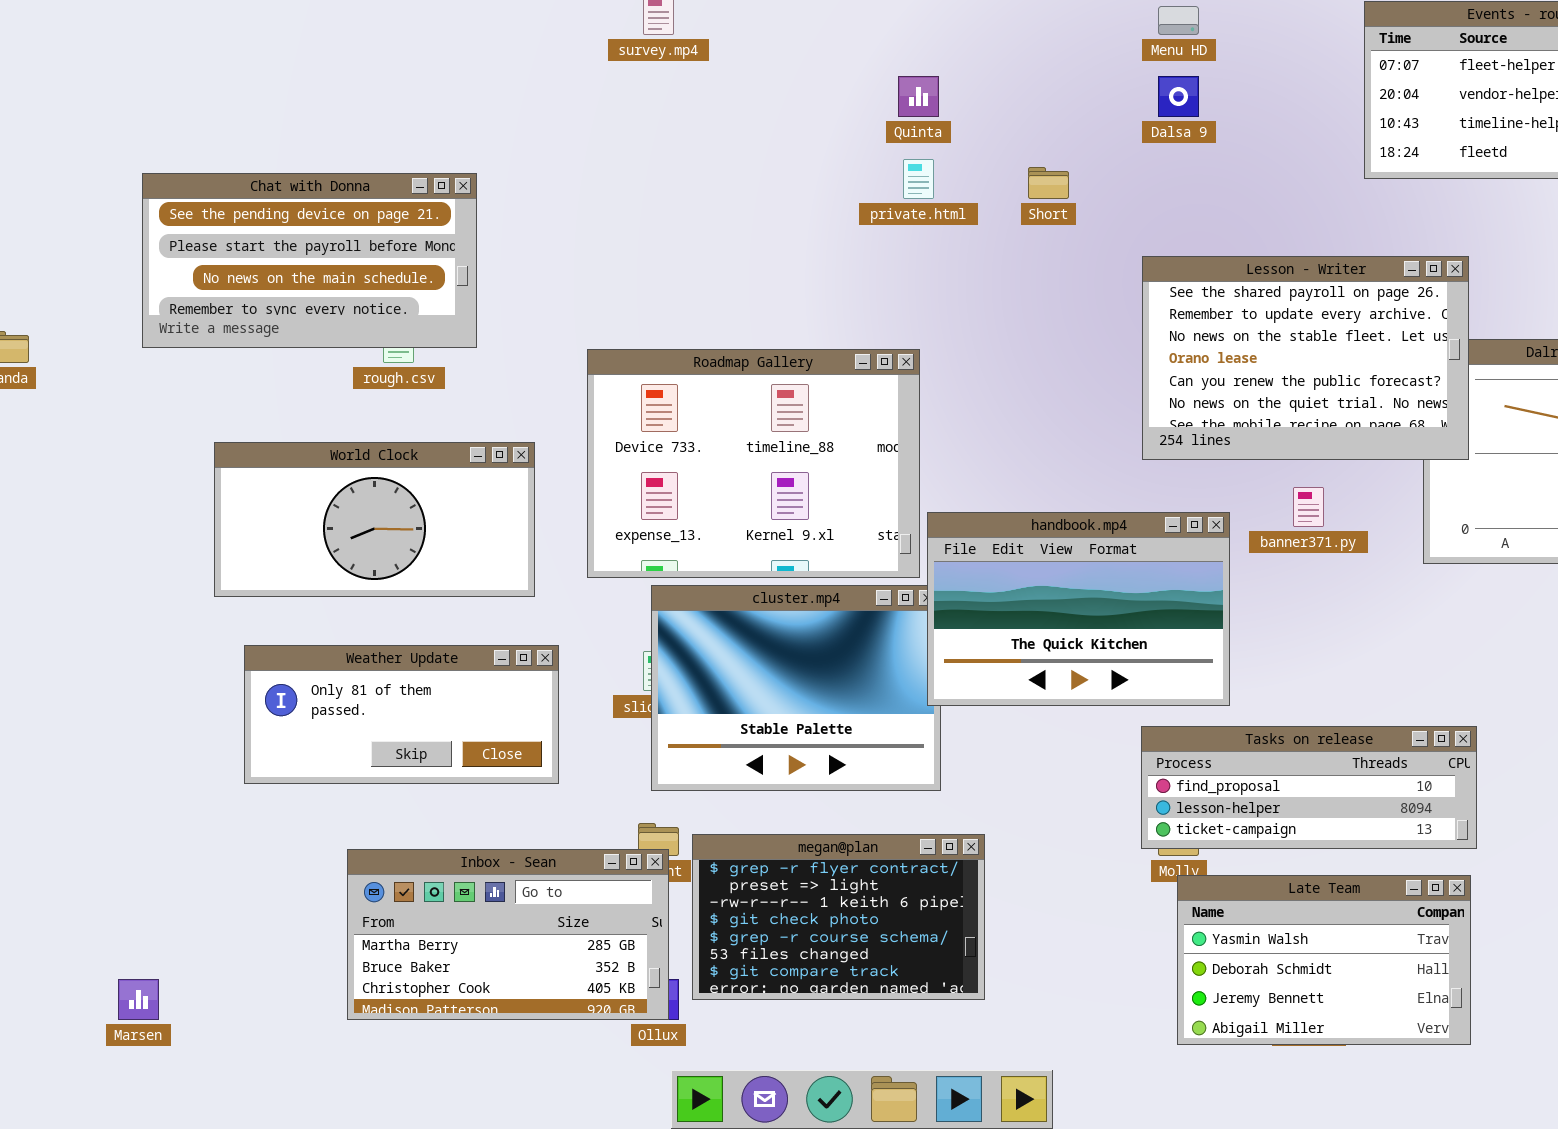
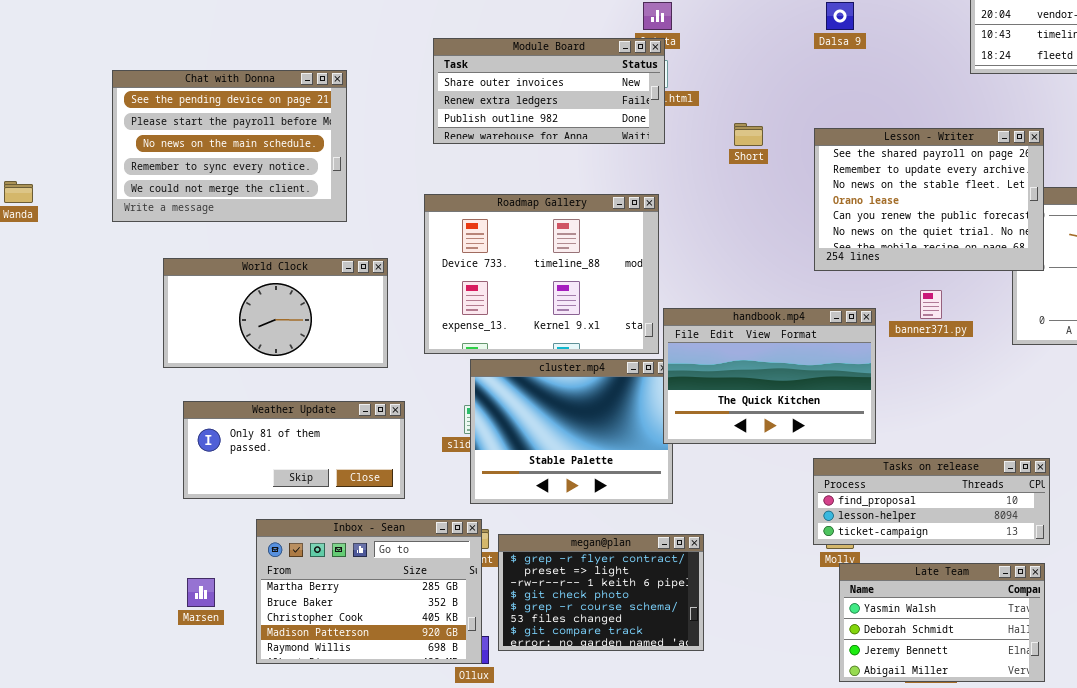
Module Board: none -> [433,38,665,144], opened
Short: [1028,167,1069,199] -> [734,123,763,146], moved
Chat with Donna: [142,173,477,348] -> [112,70,347,222], resized
Inbox - Sean: [347,849,669,1020] -> [256,519,482,664], resized
Marsen: [118,979,159,1020] -> [187,578,215,607], moved

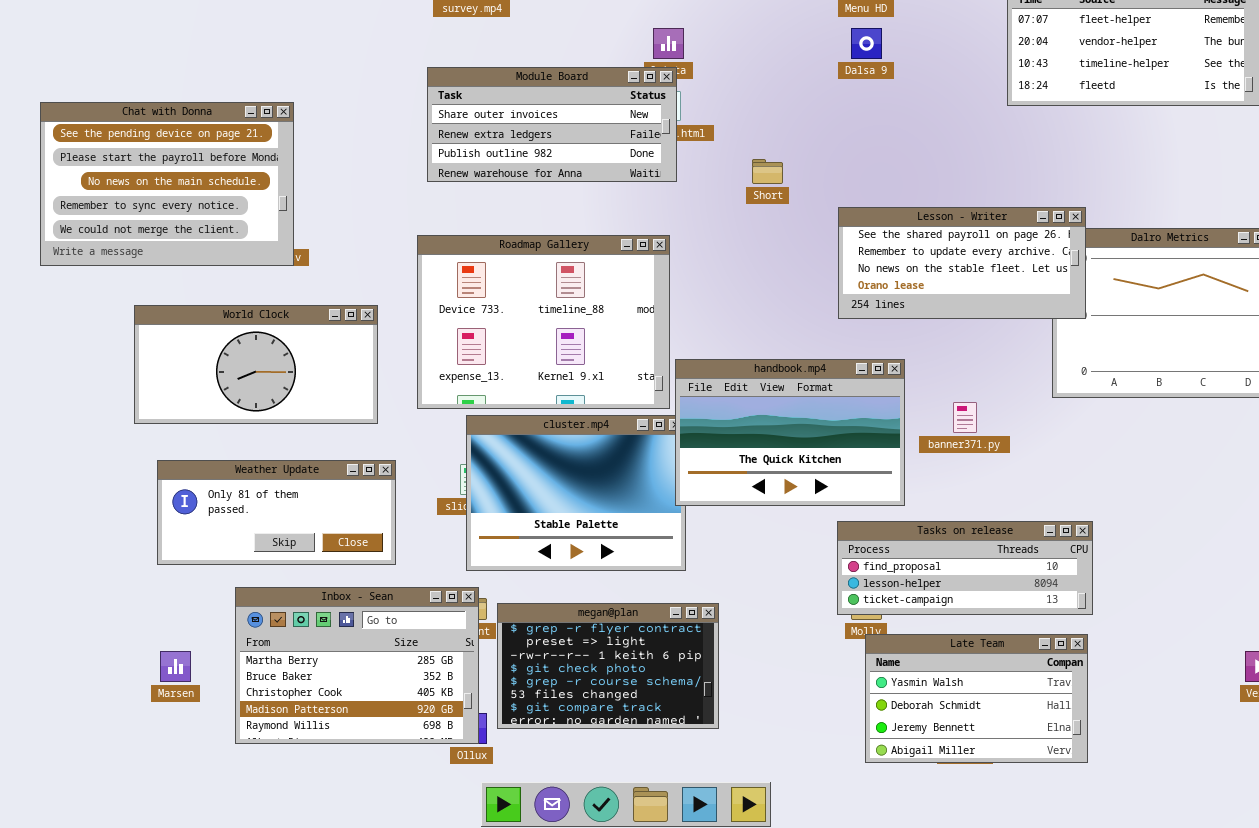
Chat with Donna: [112,70,347,222] -> [40,102,294,266], moved
Lesson - Writer: [814,128,1044,271] -> [838,207,1086,319], resized
banner371.py: [920,290,942,319] -> [953,402,977,433], moved

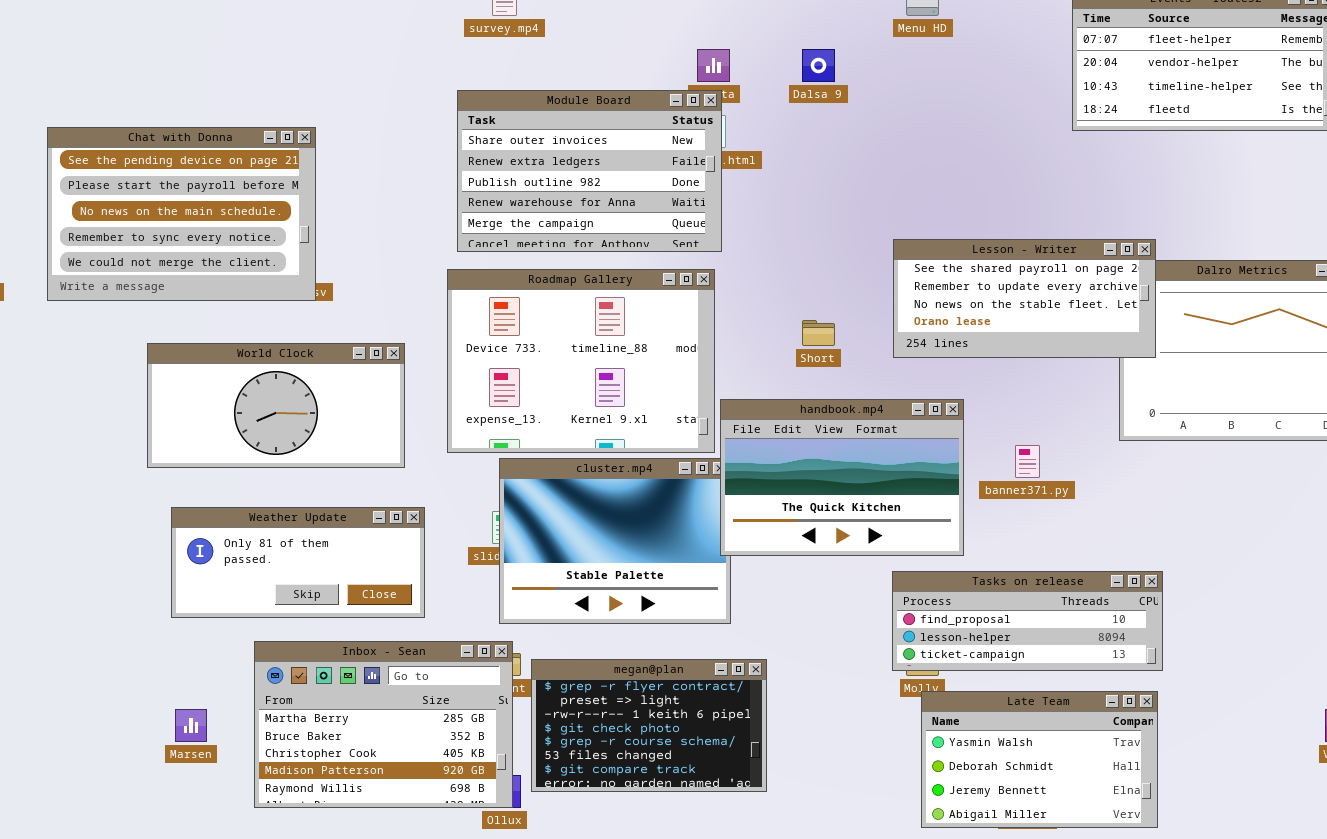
Dalsa 9: [851,28,882,59] -> [802,49,835,82], moved
Module Board: [427,67,677,182] -> [457,90,722,252], resized
Short: [752,159,783,184] -> [802,320,835,346], moved

